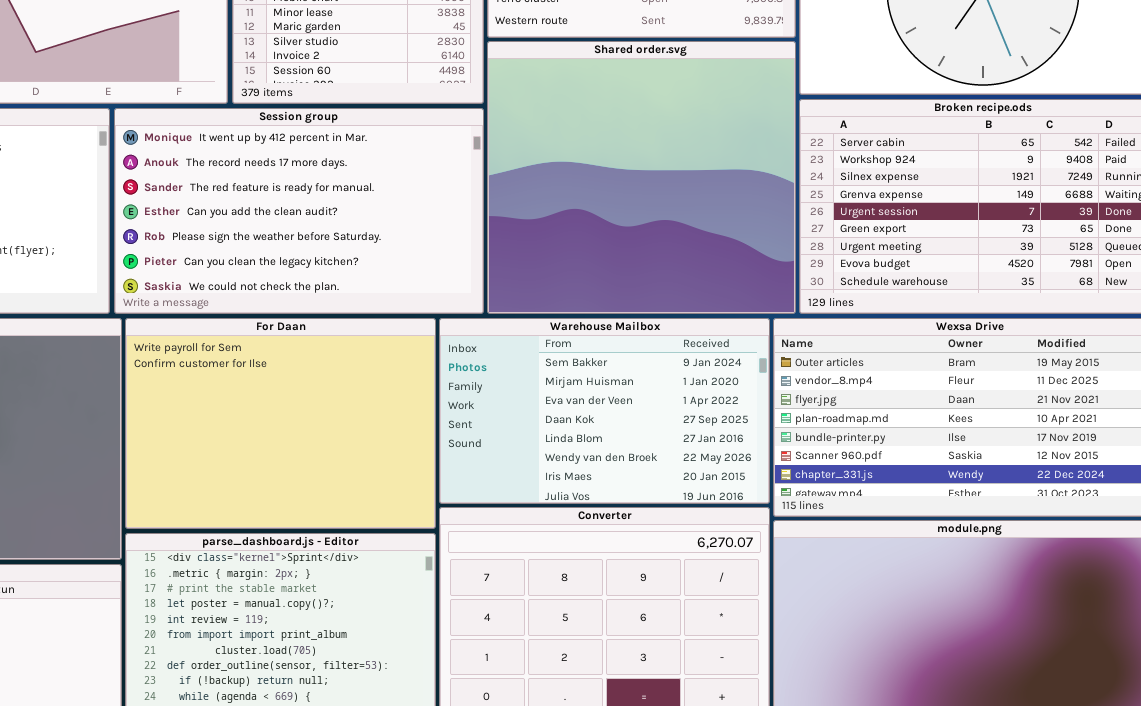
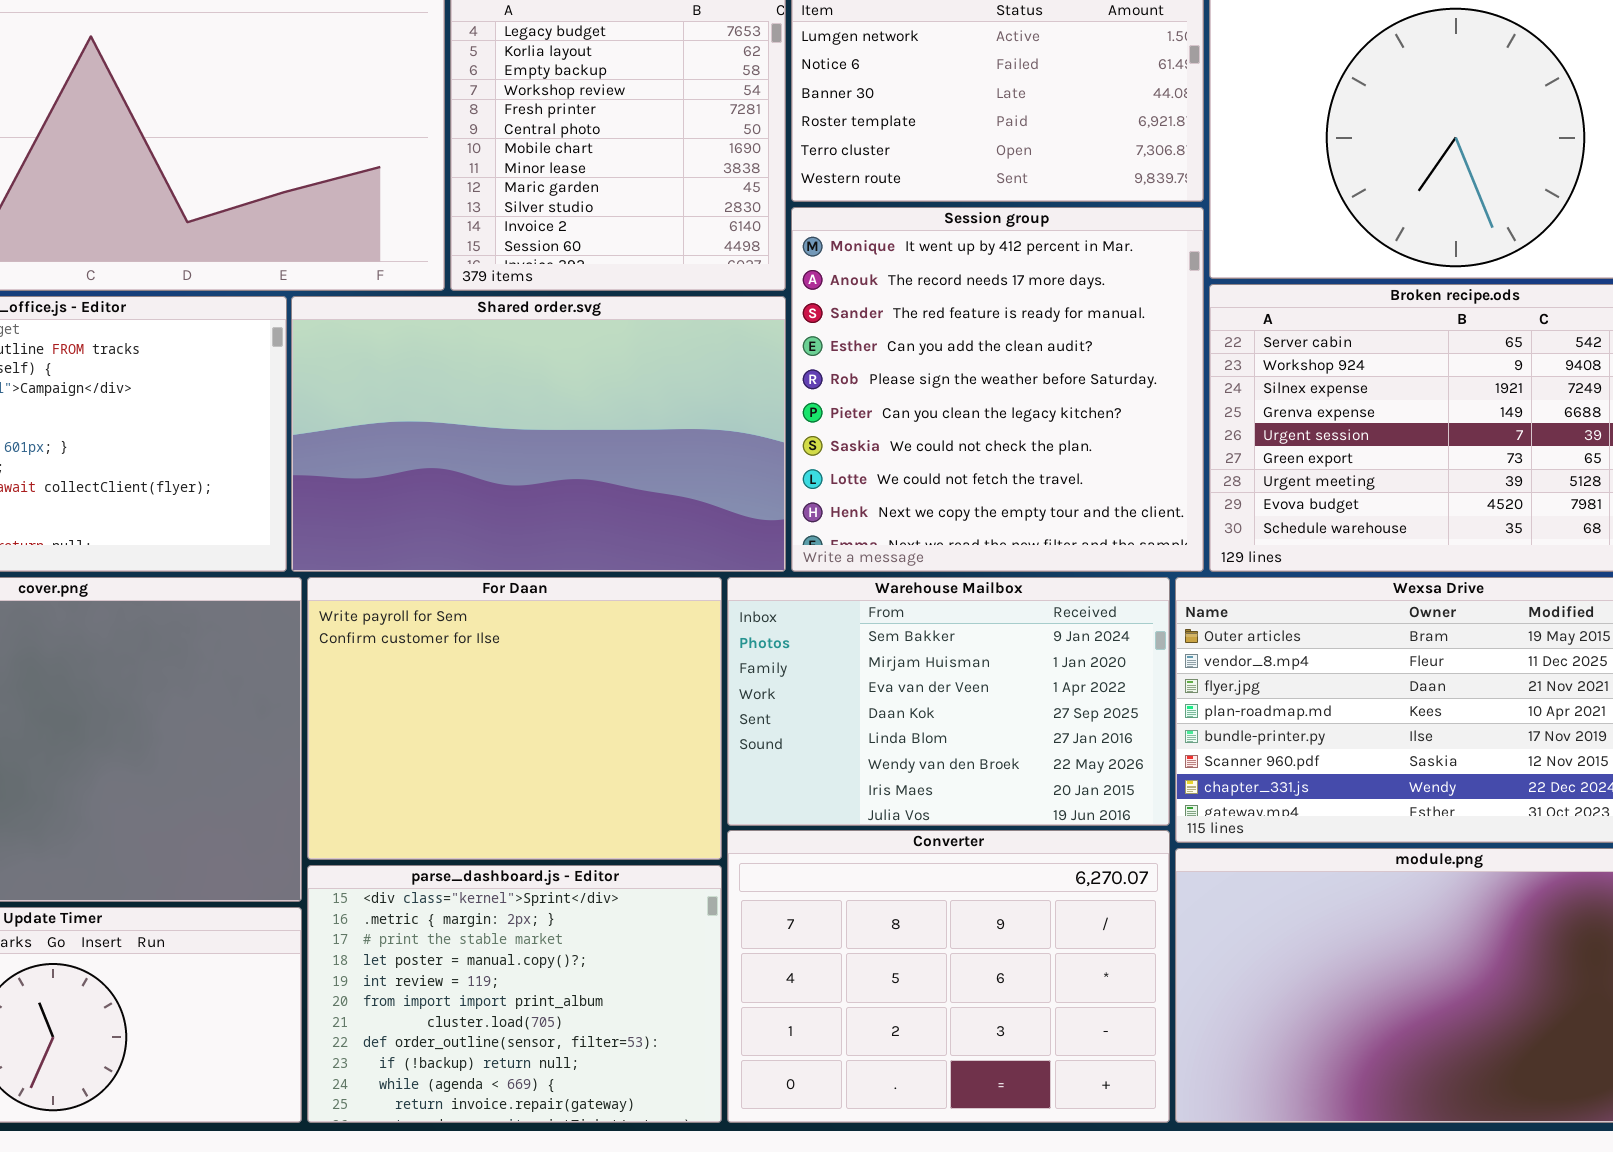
Shared order.svg: [487,41,796,314] -> [291,296,786,572], moved, resized
Session group: [114,108,484,314] -> [791,207,1204,572], moved, resized

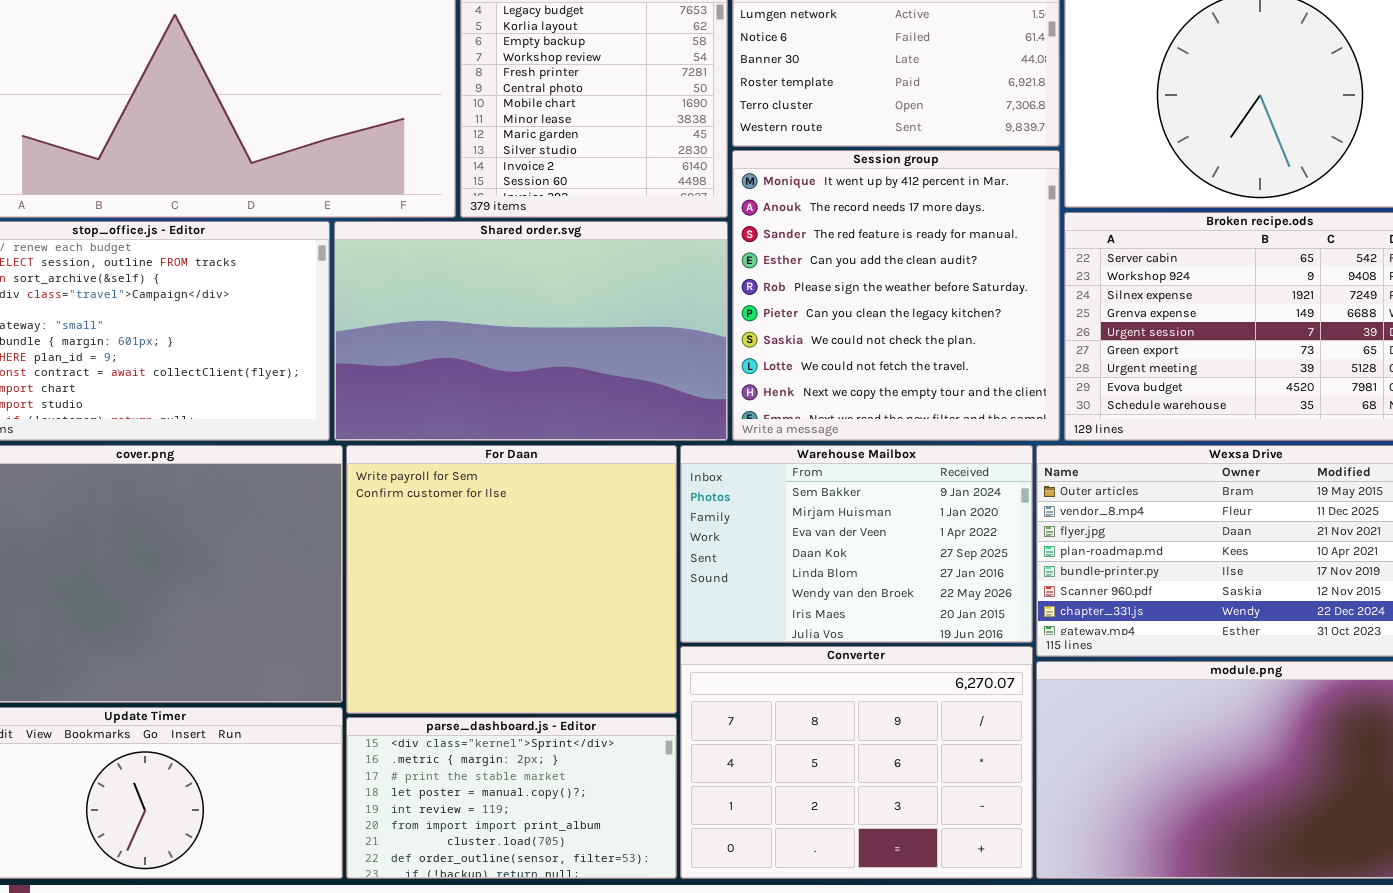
For Daan: [307,577,722,860] -> [346,445,677,714], resized
parse_dashboard.js - Editor: [307,865,722,1123] -> [346,717,677,879], resized

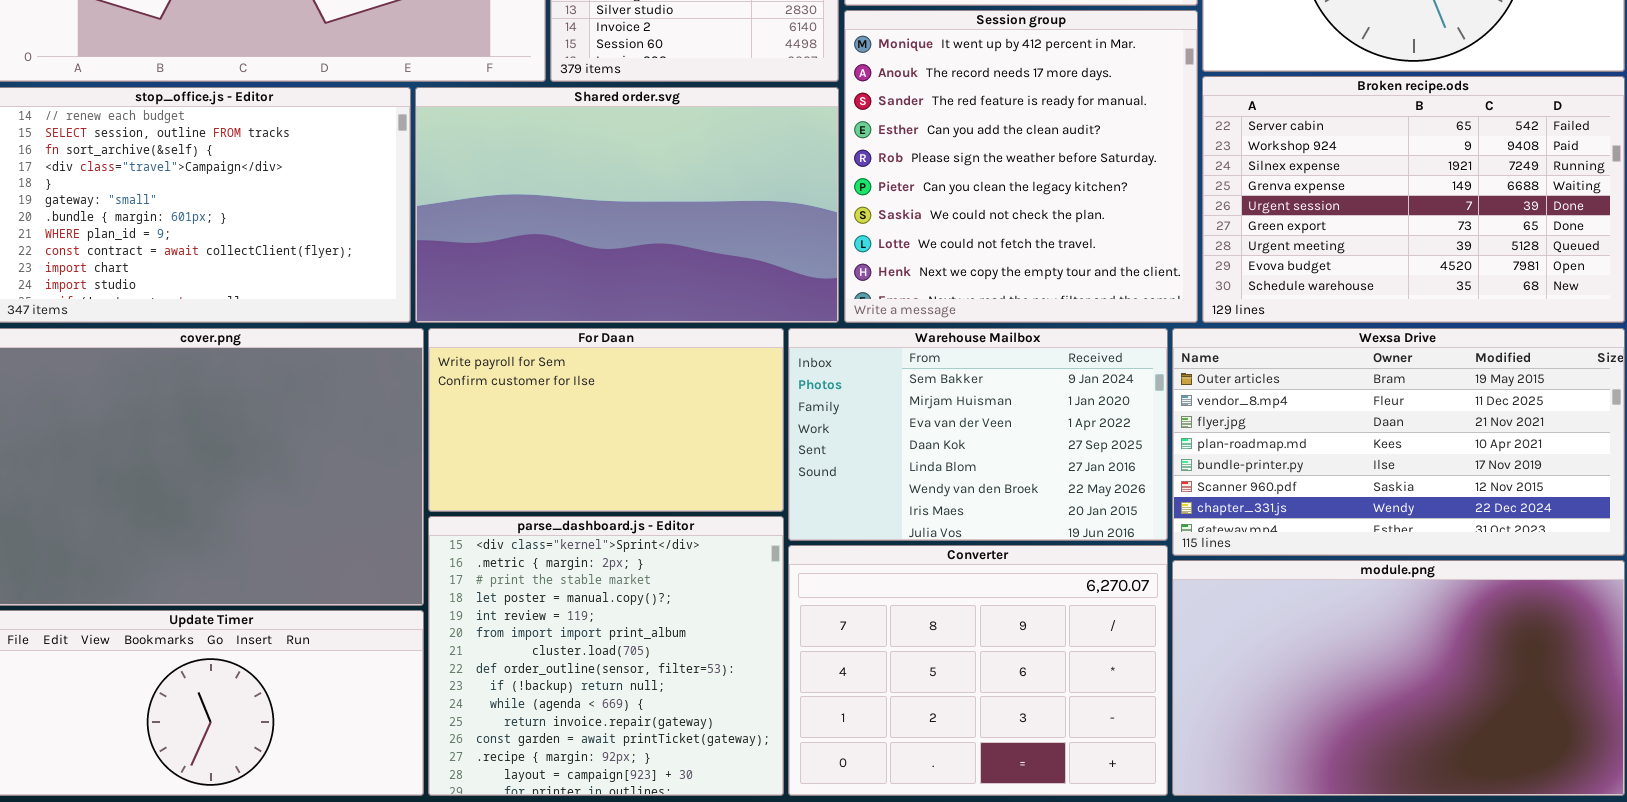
For Daan: [346,445,677,714] -> [428,328,784,512], resized
parse_dashboard.js - Editor: [346,717,677,879] -> [428,516,784,796], resized

